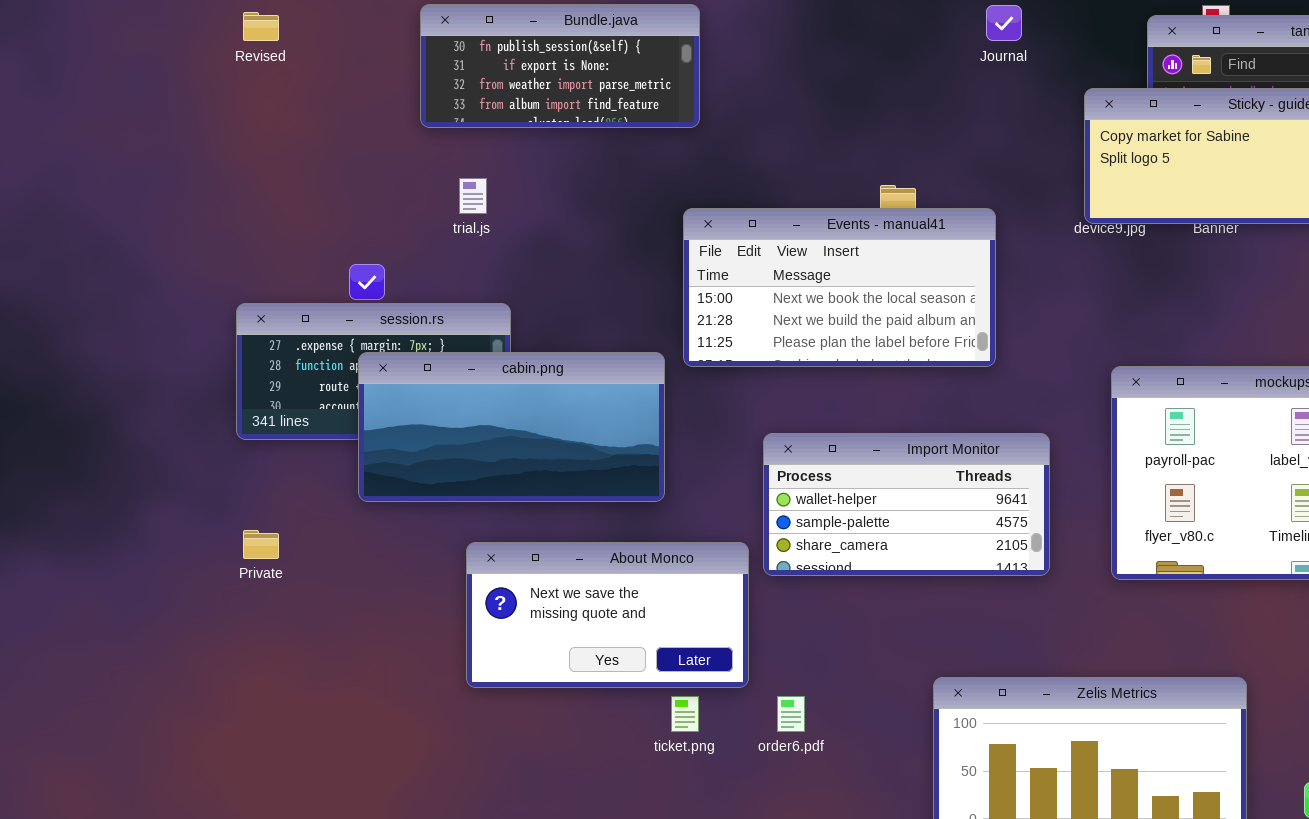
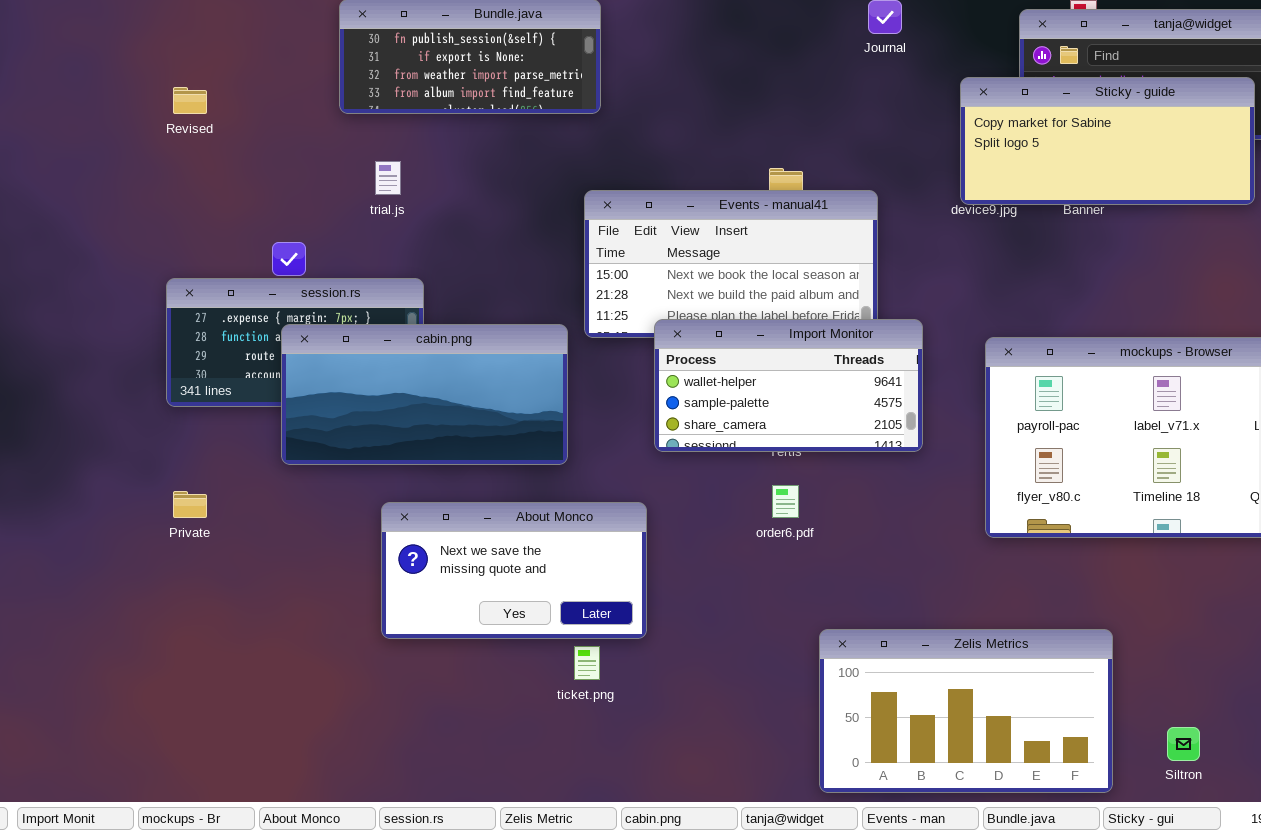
Revised: [243,12,279,41] -> [173,87,207,114], moved
Import Monitor: [763,433,1050,576] -> [654,319,923,452], moved
order6.pdf: [777,696,805,732] -> [772,485,799,518], moved

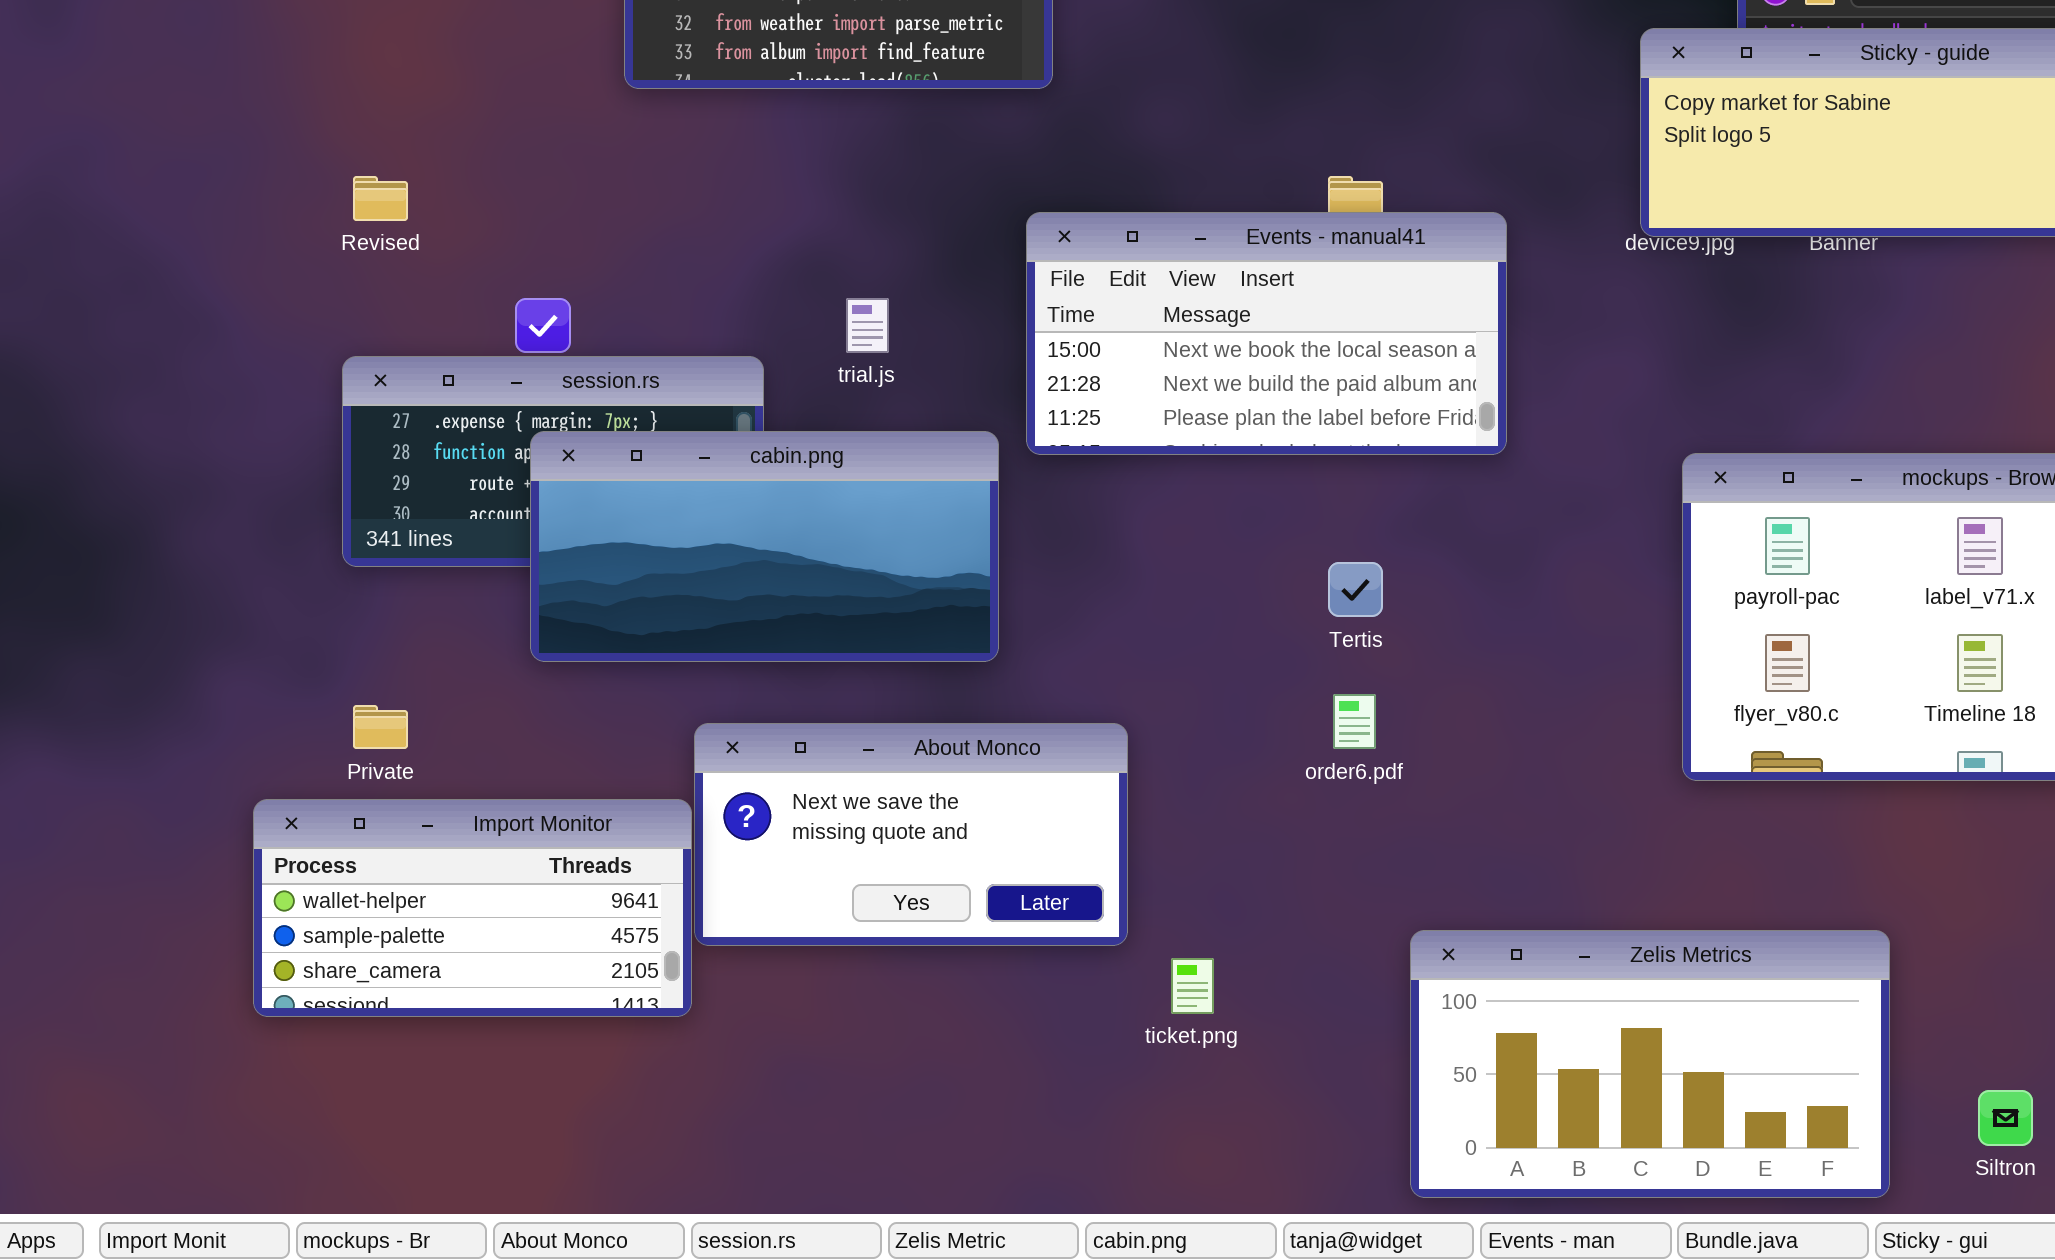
Revised: [173,87,207,114] -> [353,176,408,221], moved
trial.js: [375,161,401,195] -> [846,298,889,353], moved
Import Monitor: [654,319,923,452] -> [253,799,692,1017], moved
ticket.png: [574,646,600,680] -> [1171,958,1214,1014], moved

